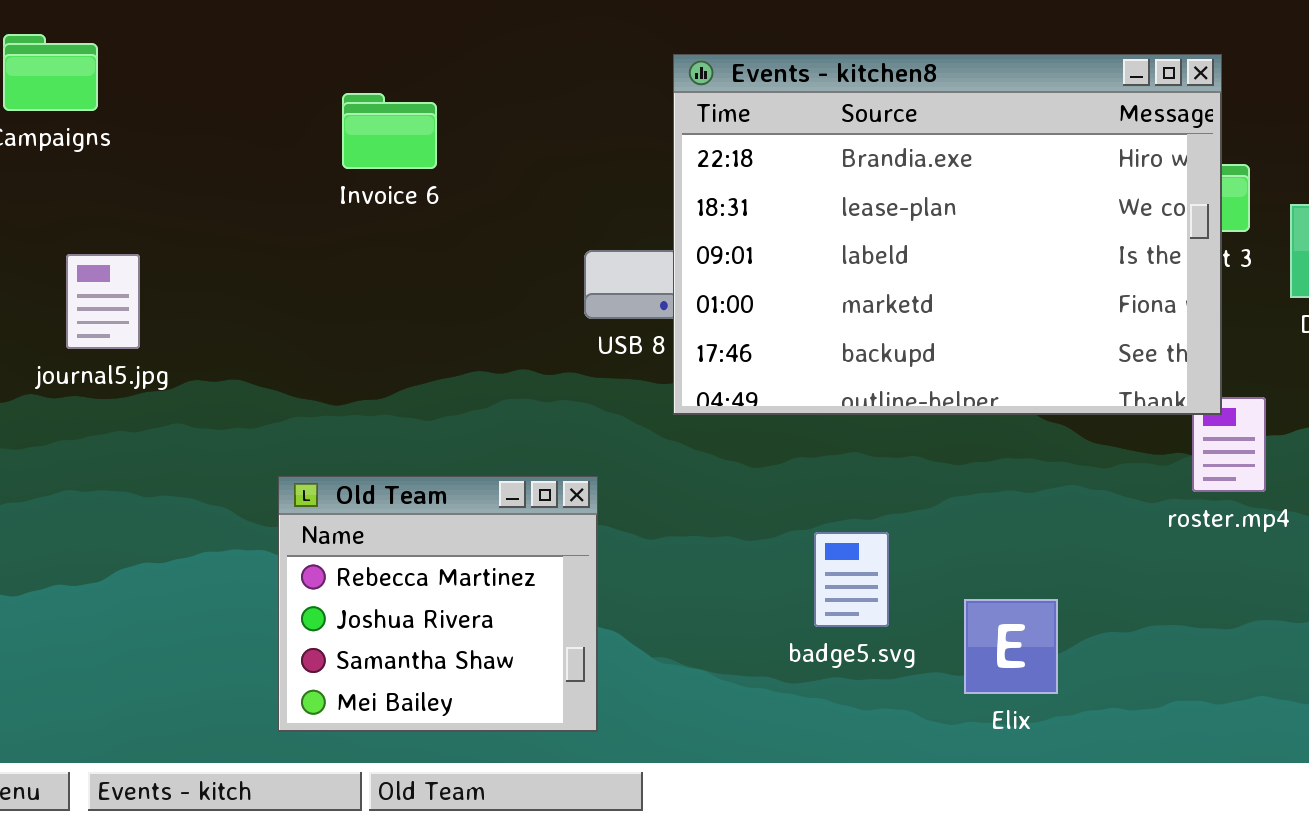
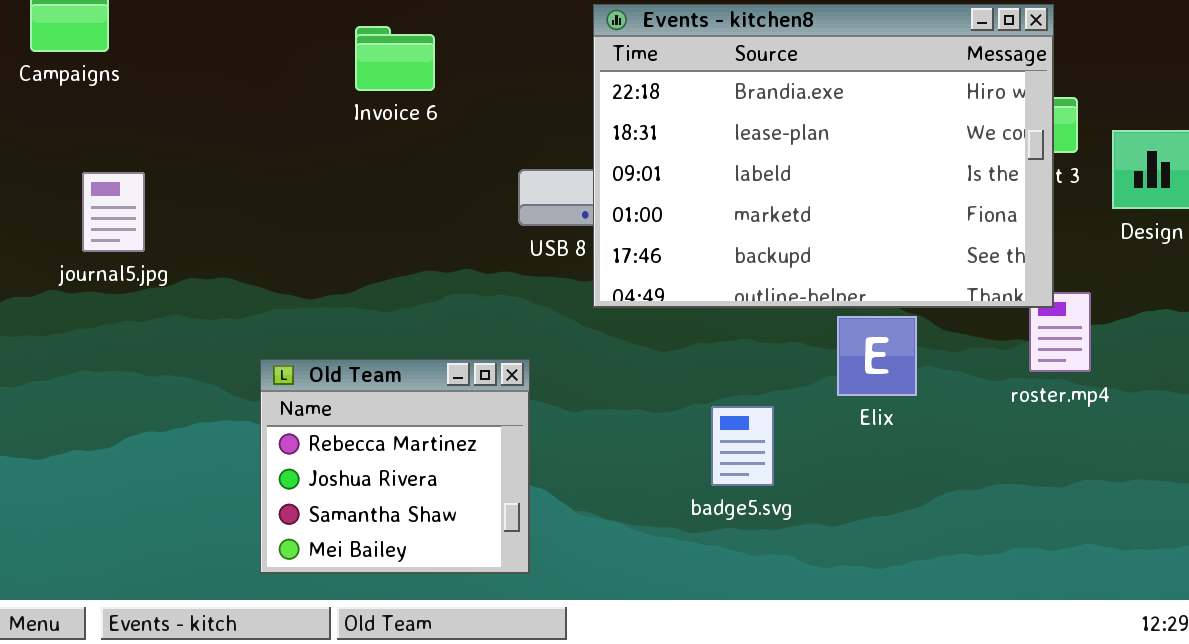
Invoice 6: [342,93,437,169] -> [355,26,435,91], moved
Elix: [964,599,1058,694] -> [837,316,917,396], moved

